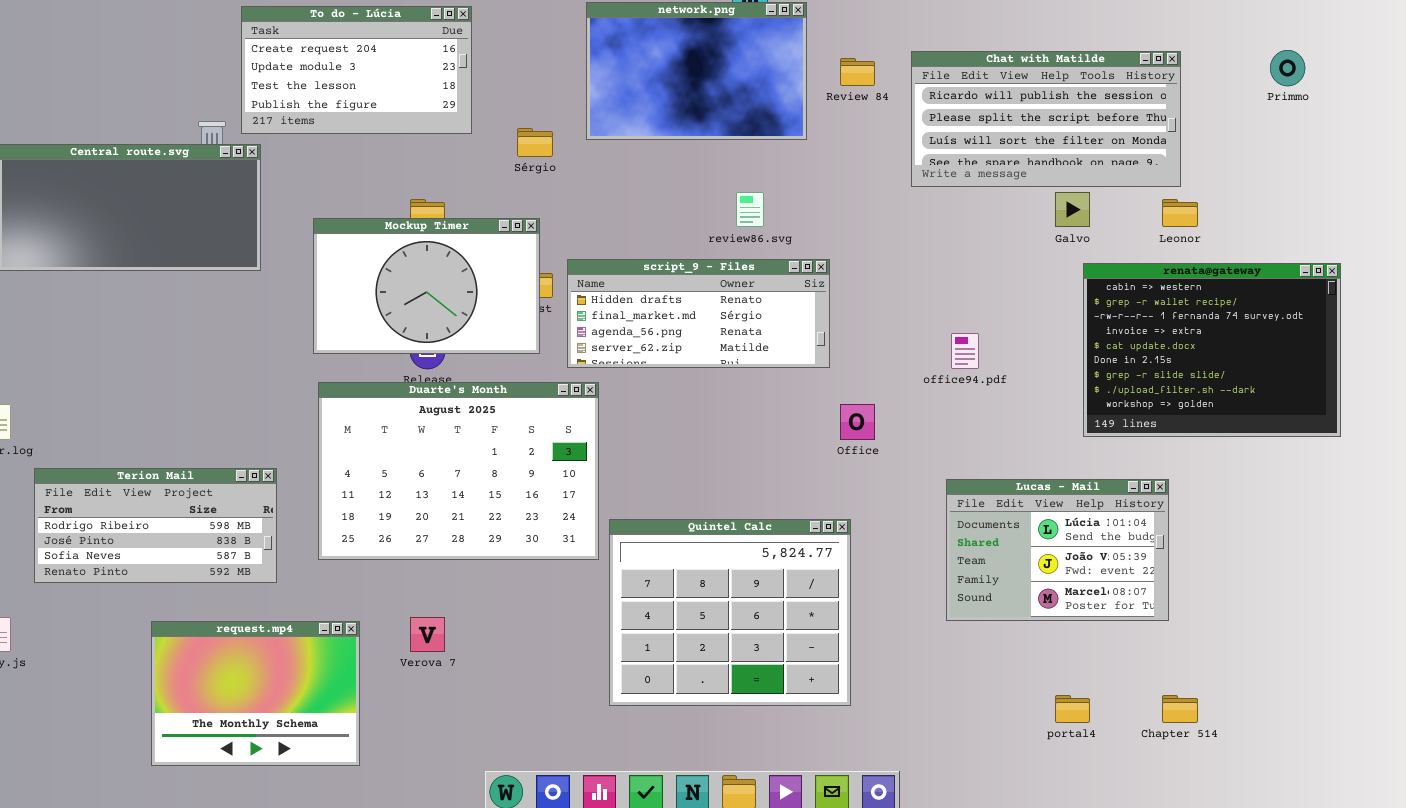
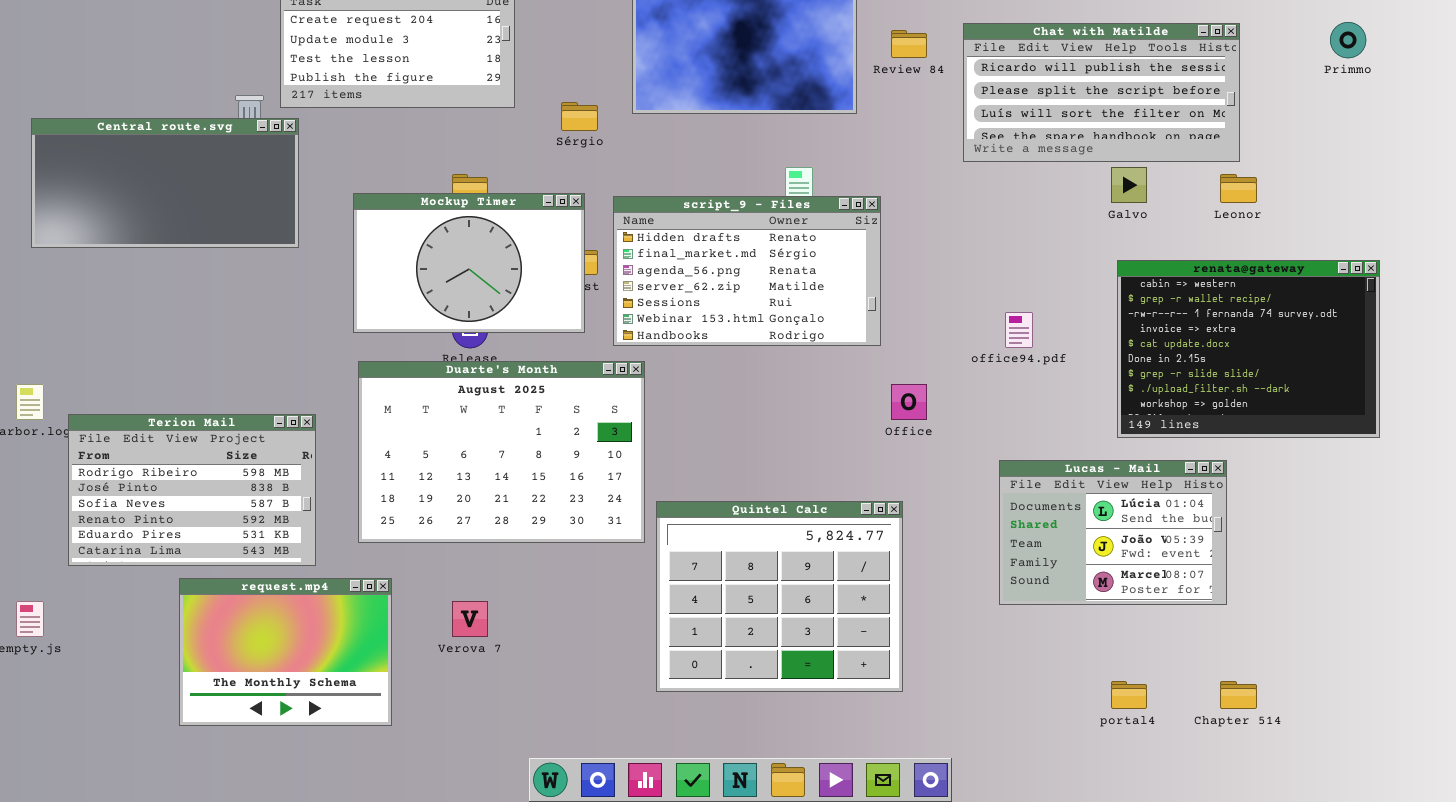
script_9 - Files: [567,259,830,368] -> [613,196,881,346], resized
renata@gateway: [1083,263,1341,437] -> [1117,260,1380,438], moved
Terion Mail: [34,468,277,583] -> [68,414,316,566], resized
request.mp4: [151,621,360,766] -> [179,578,392,726], moved

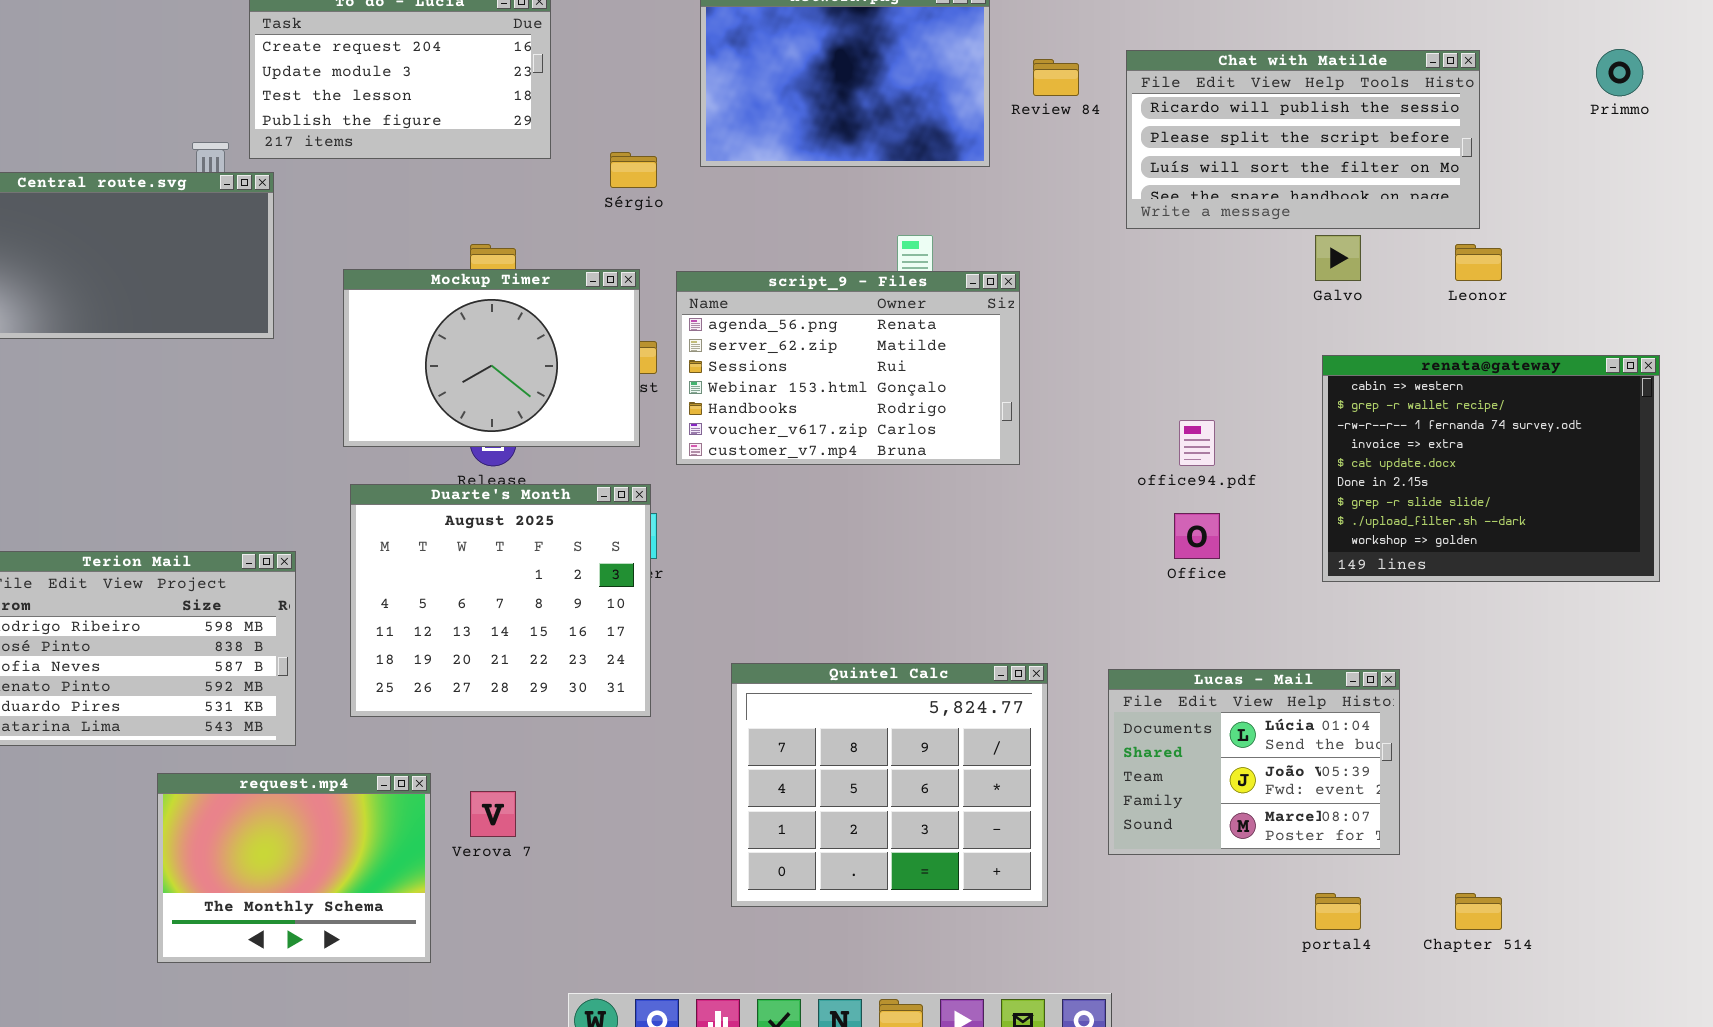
script_9 - Files: [613,196,881,346] -> [676,271,1020,465], scrolled down 2 rows
Duarte's Month: [358,361,645,543] -> [350,484,651,717], resized
Office: [891,384,927,420] -> [1174,513,1220,559], moved
Lucas - Mail: [999,460,1227,605] -> [1108,669,1400,855], moved
request.mp4: [179,578,392,726] -> [157,773,431,963], moved

